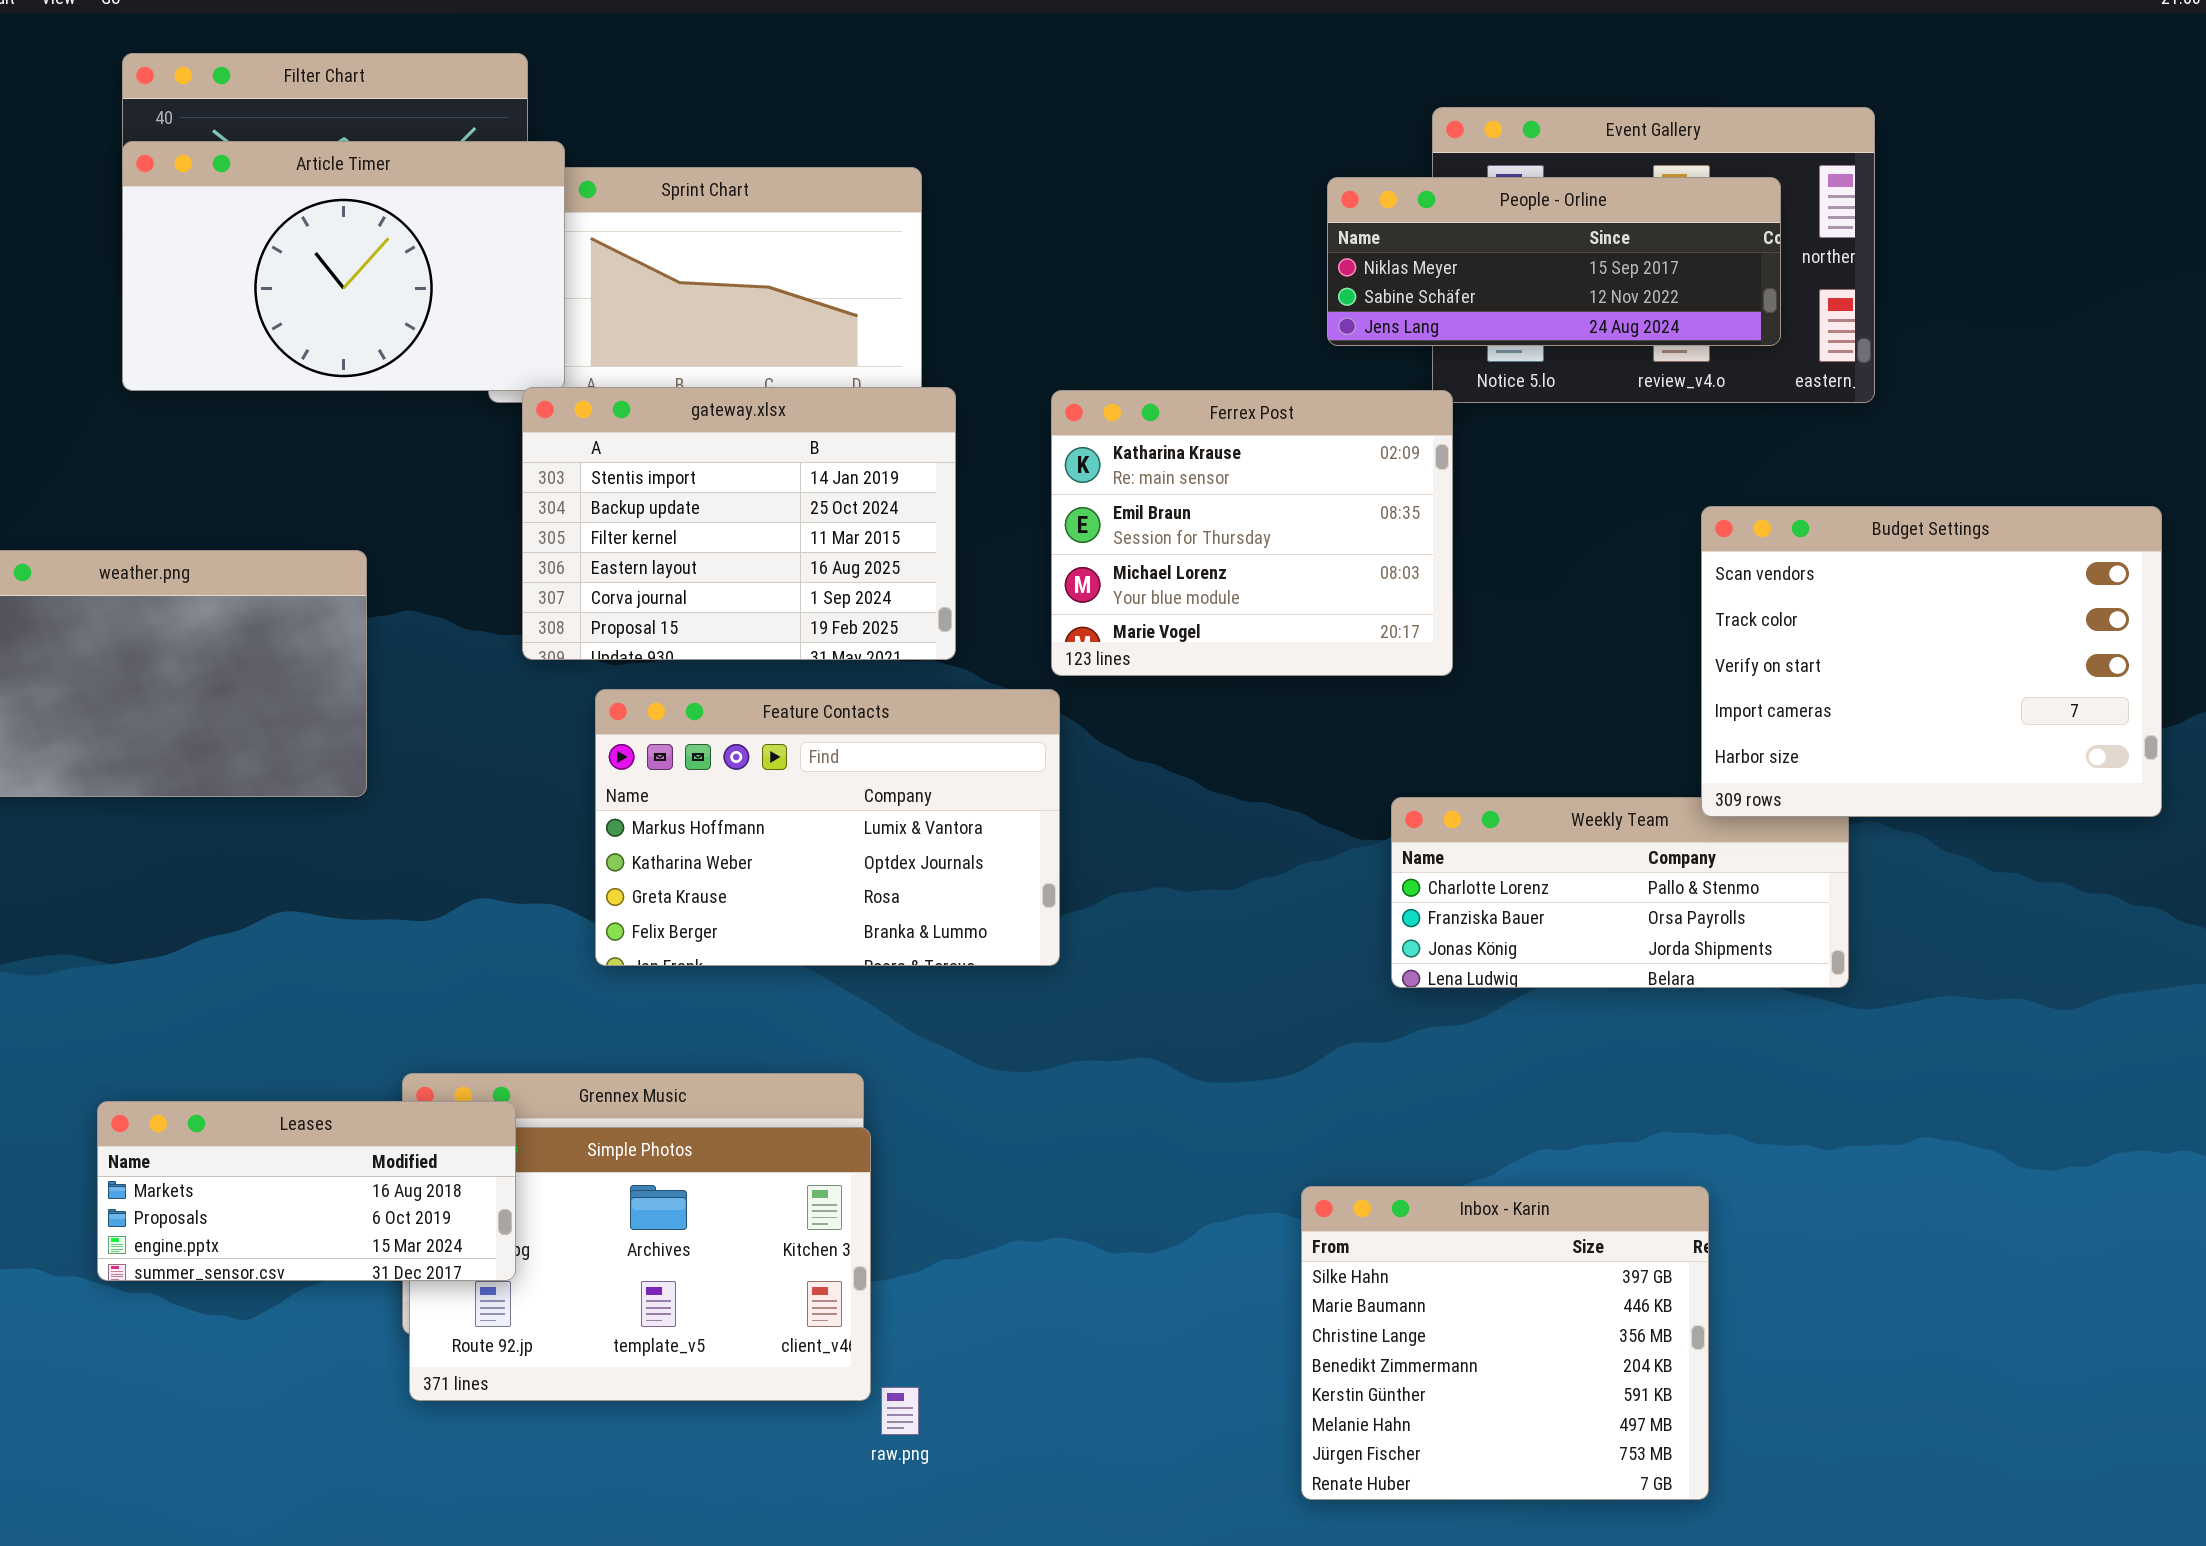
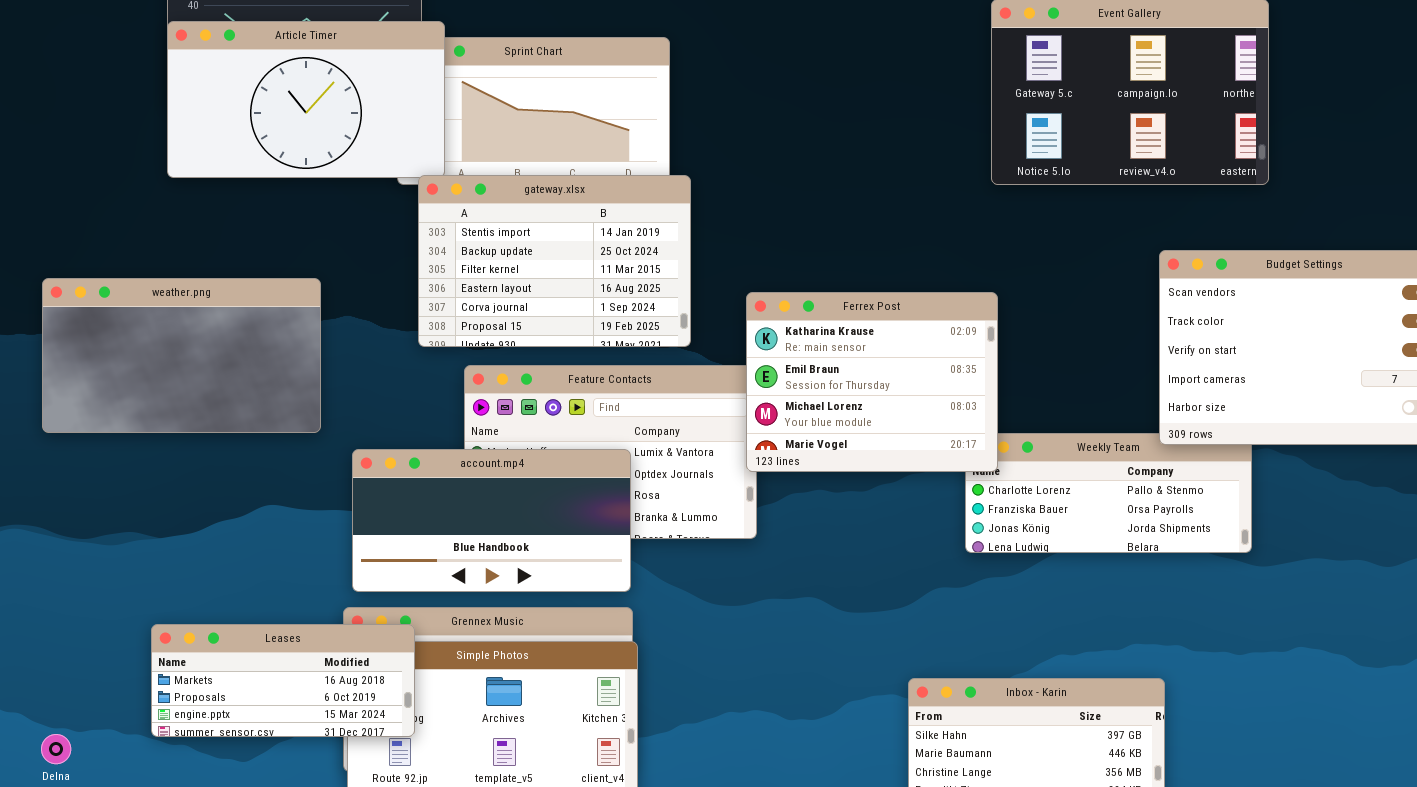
People - Orline: [1327,177,1781,346] -> none, closed
Ferrex Post: [1051,390,1453,676] -> [746,292,998,472], moved
account.mp4: none -> [352,449,631,592], opened

